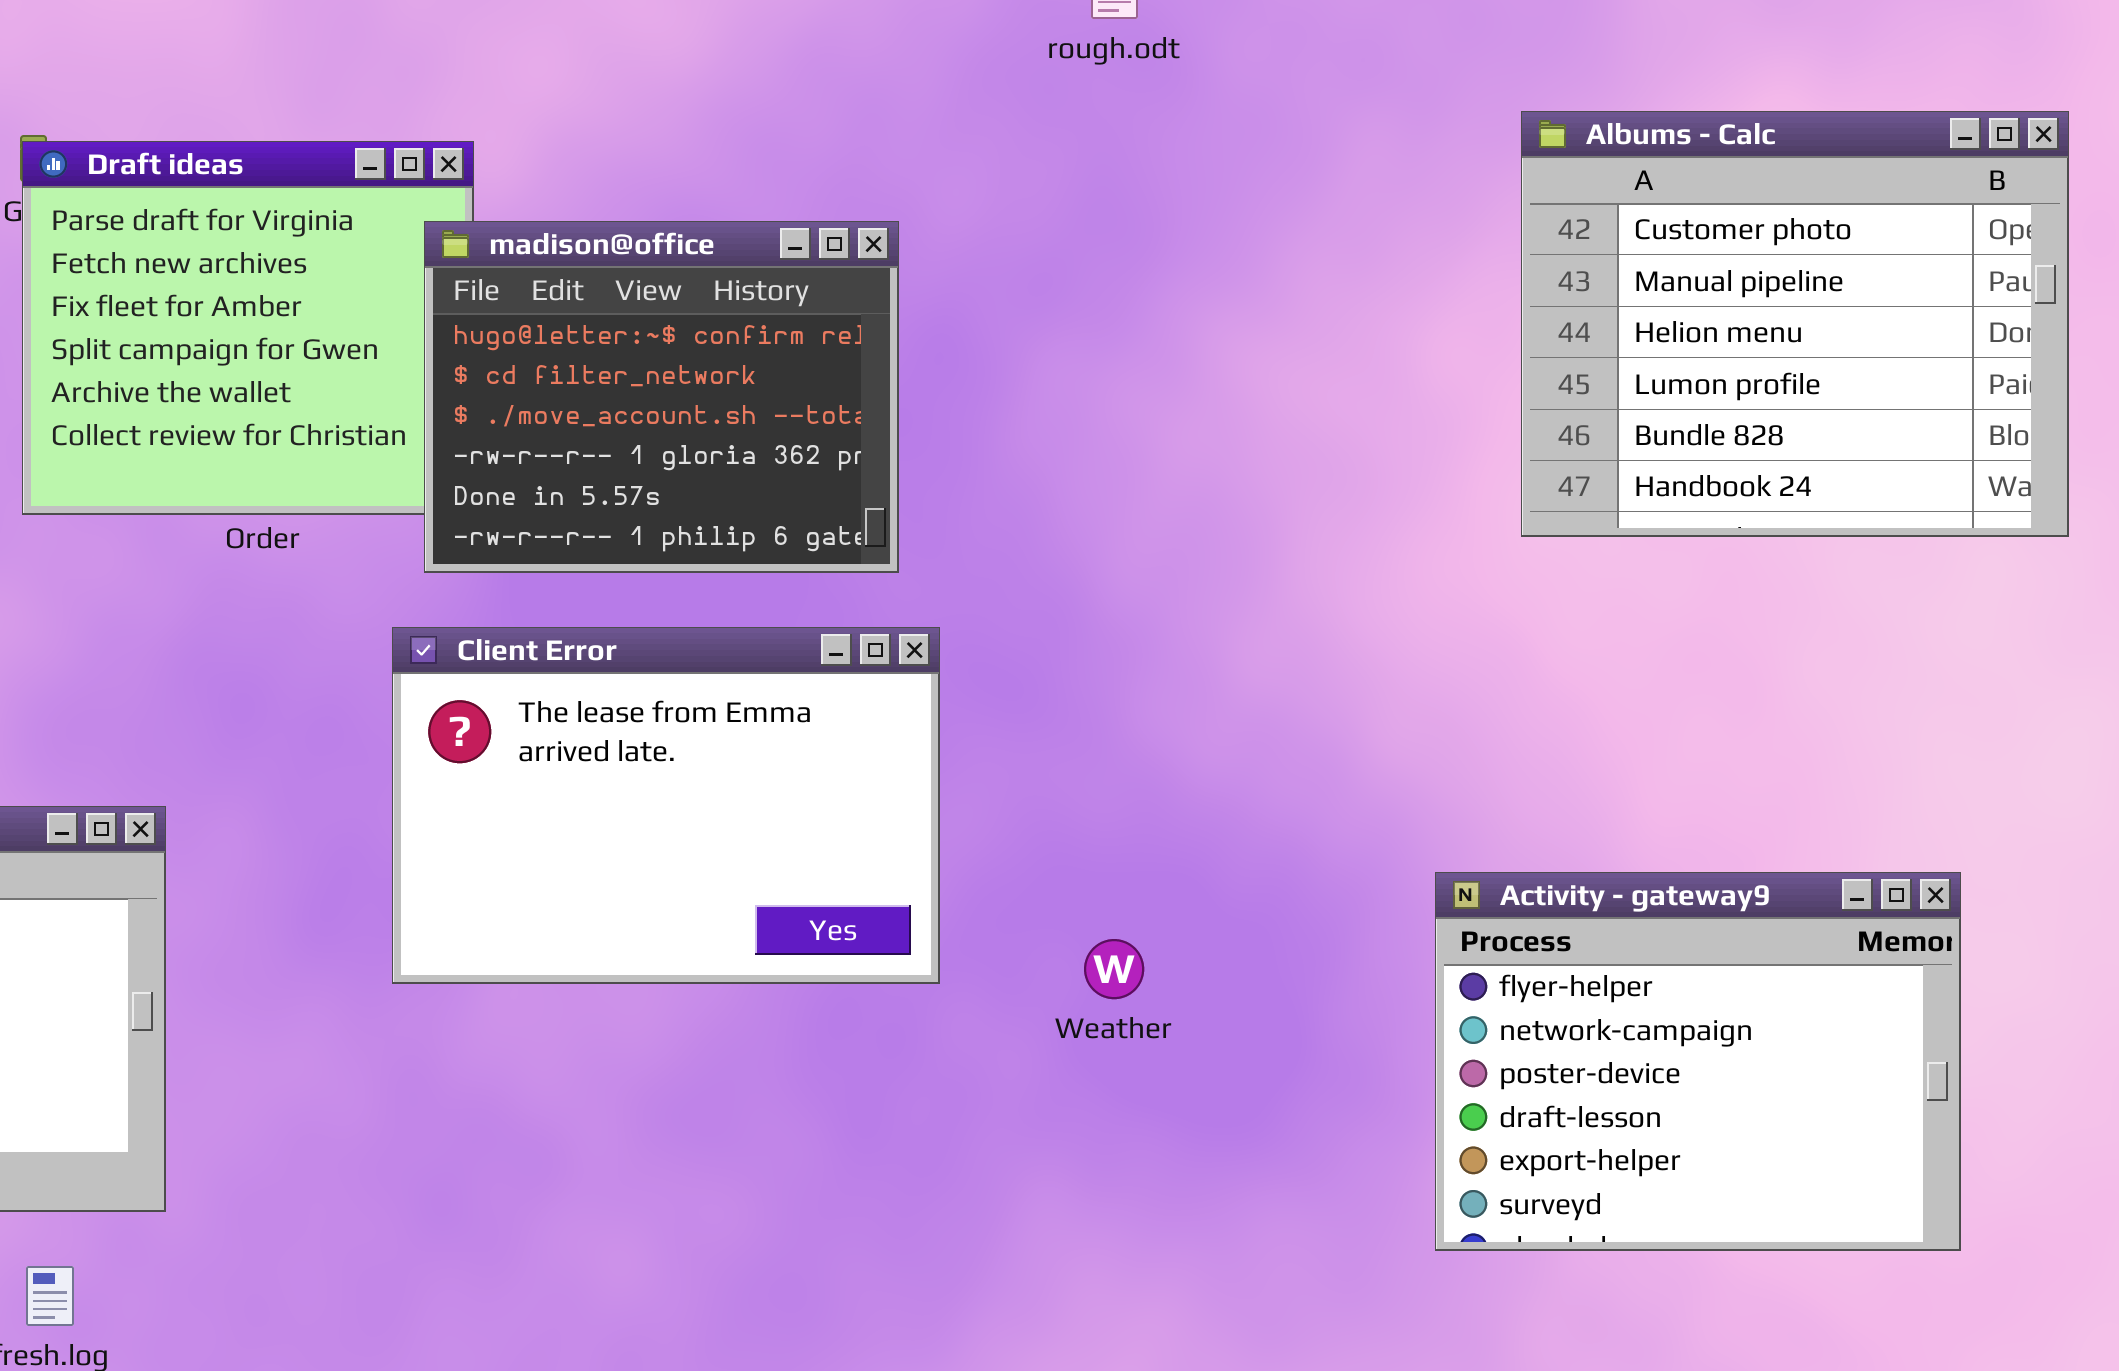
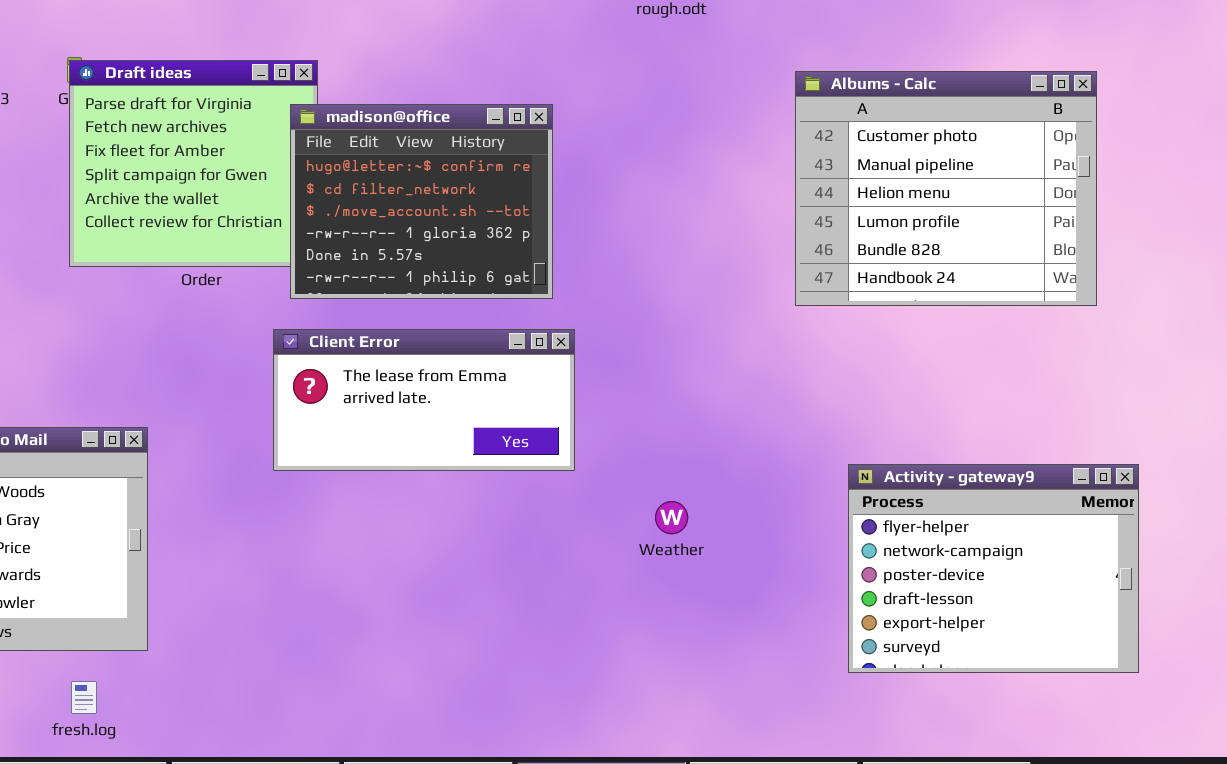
Albums - Calc: [1521,111,2069,537] -> [795,71,1097,306], moved
Client Error: [392,627,940,984] -> [273,329,575,471], resized

